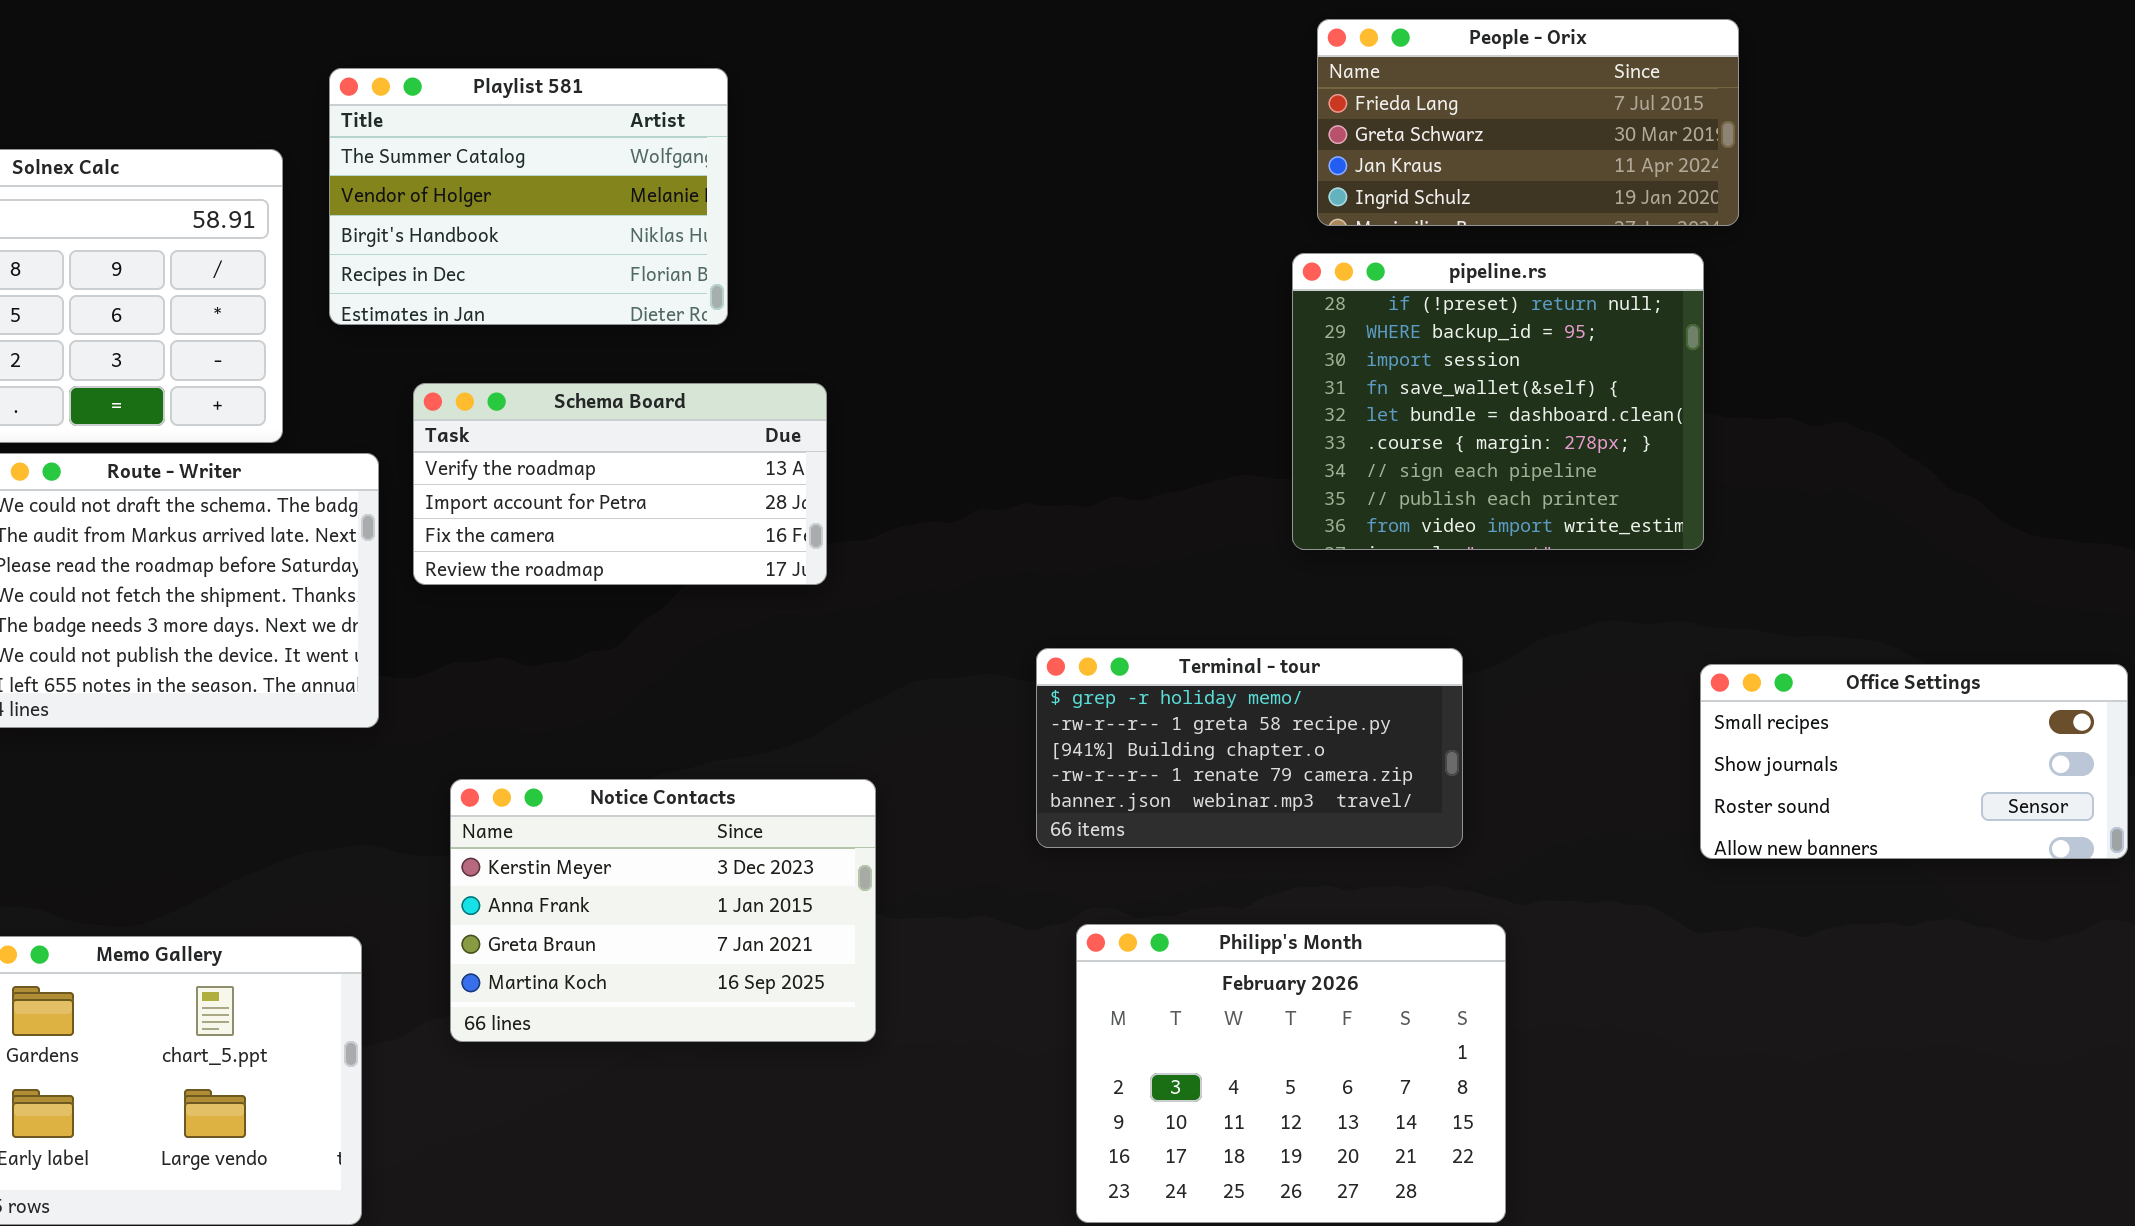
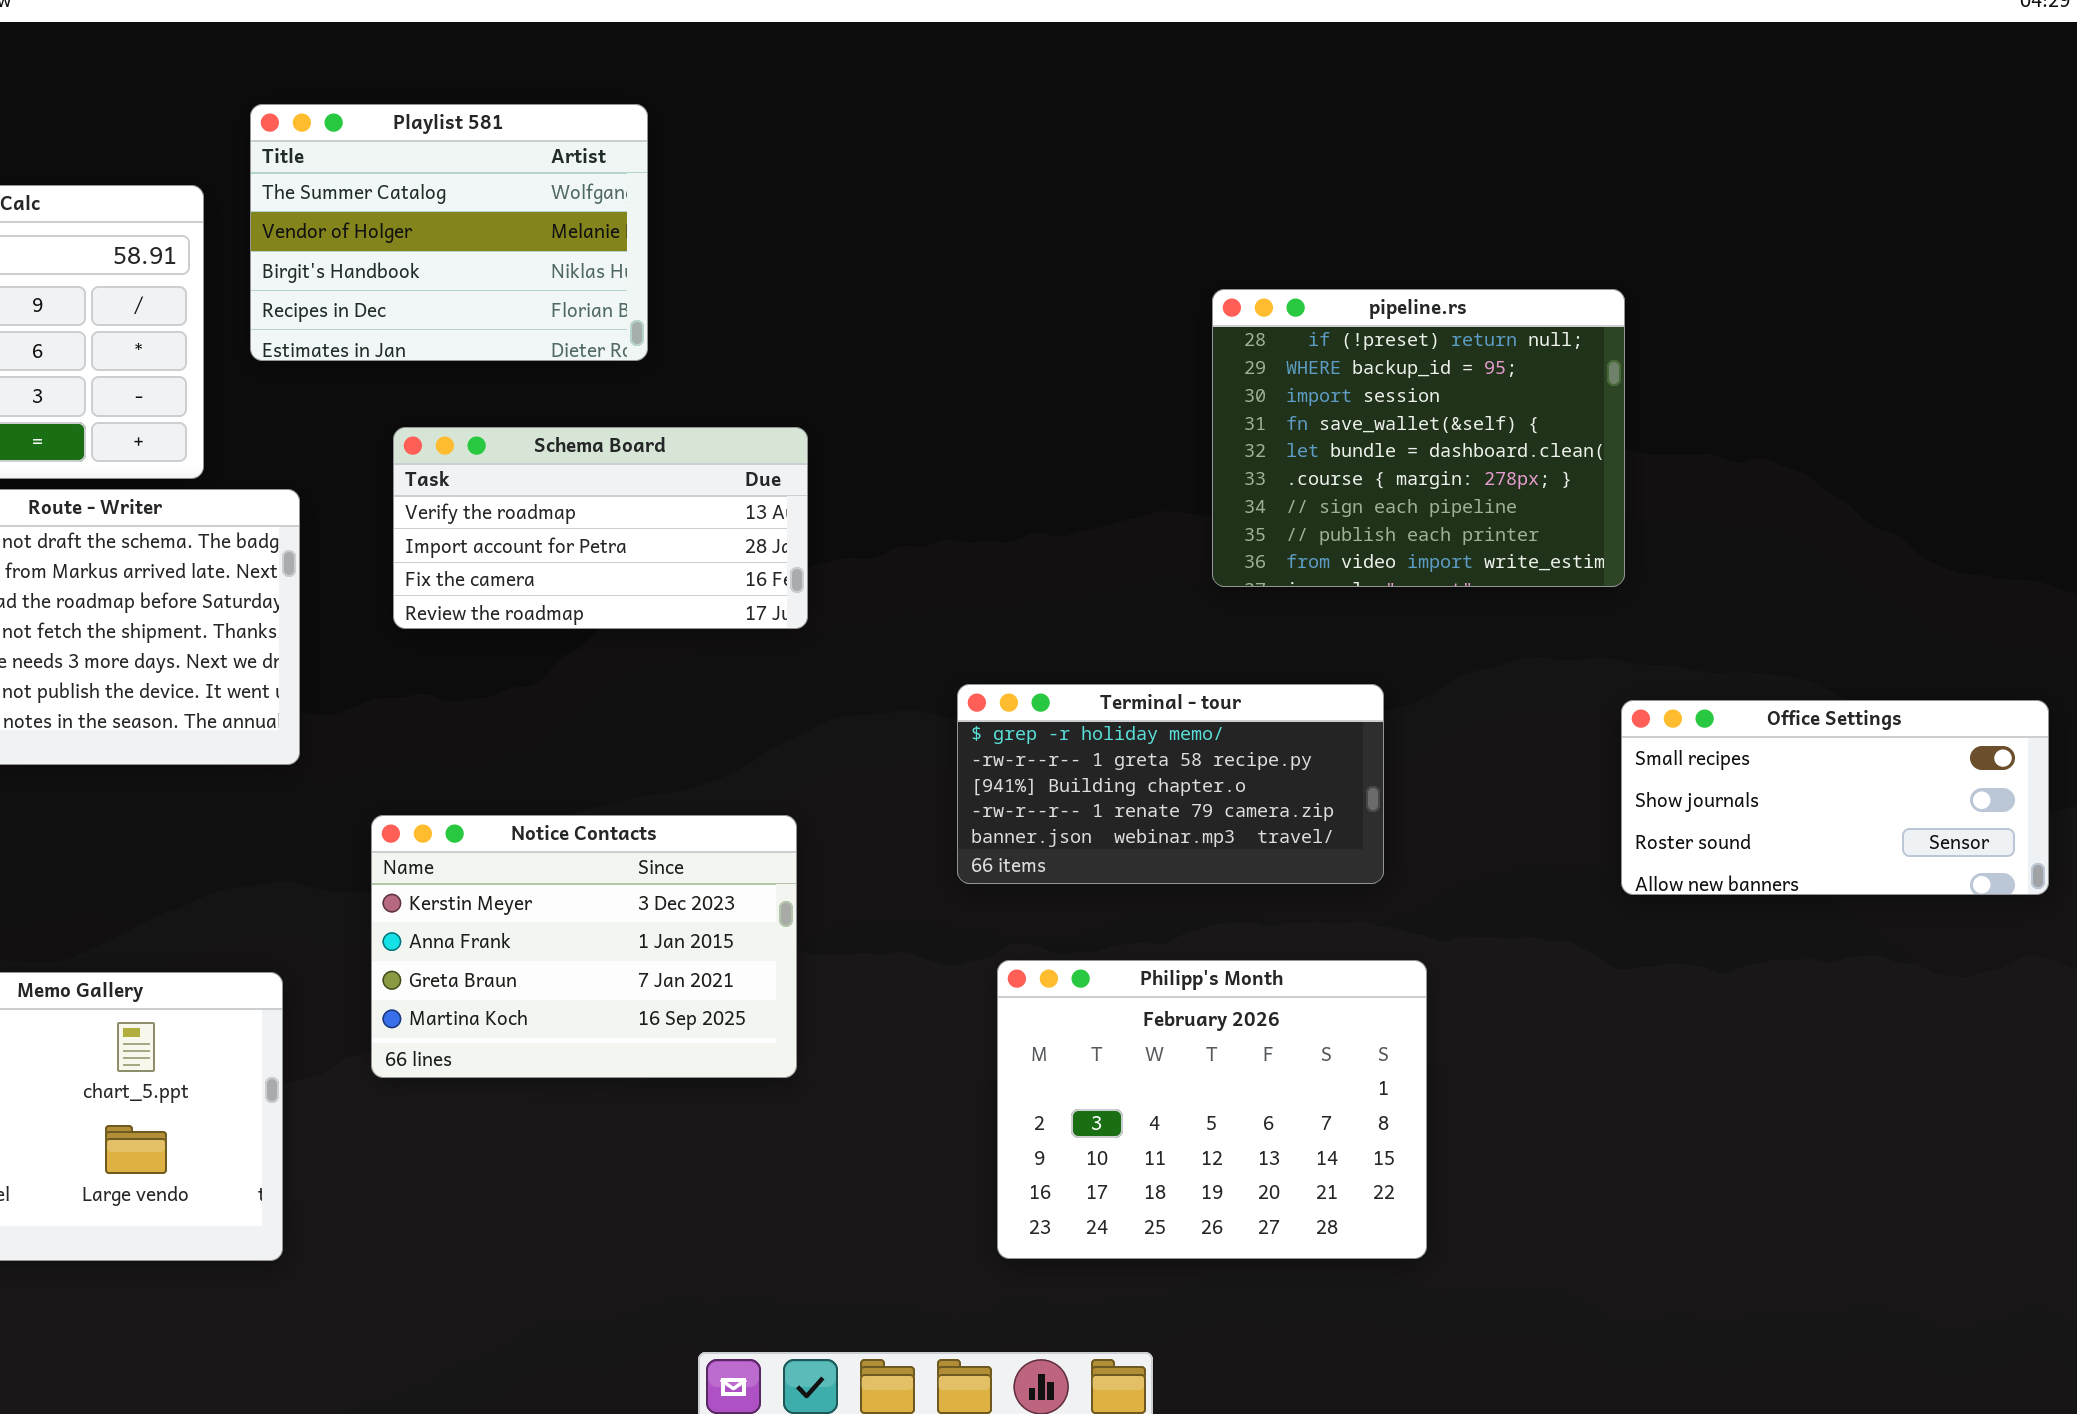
People - Orix: [1317,19,1739,226] -> none, closed
Schema Board: [413,383,827,585] -> [393,427,808,629], moved

